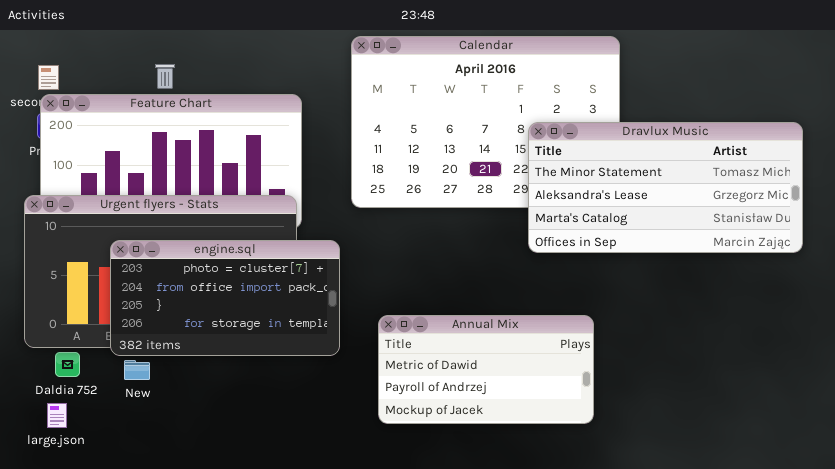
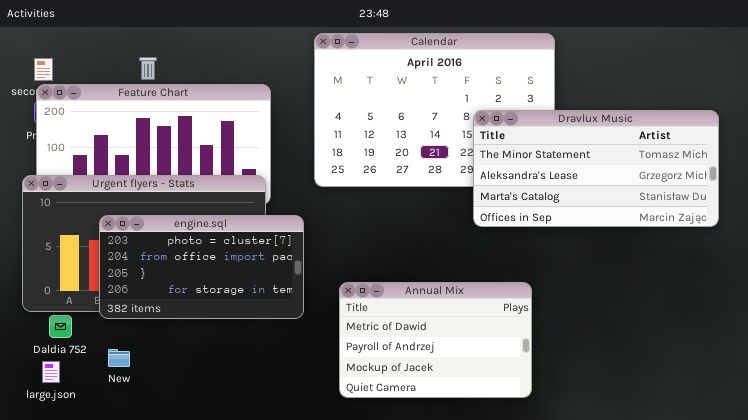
Annual Mix: [378,315,594,424] -> [339,282,532,398], resized
New: [124,360,150,380] -> [108,349,130,367], moved

